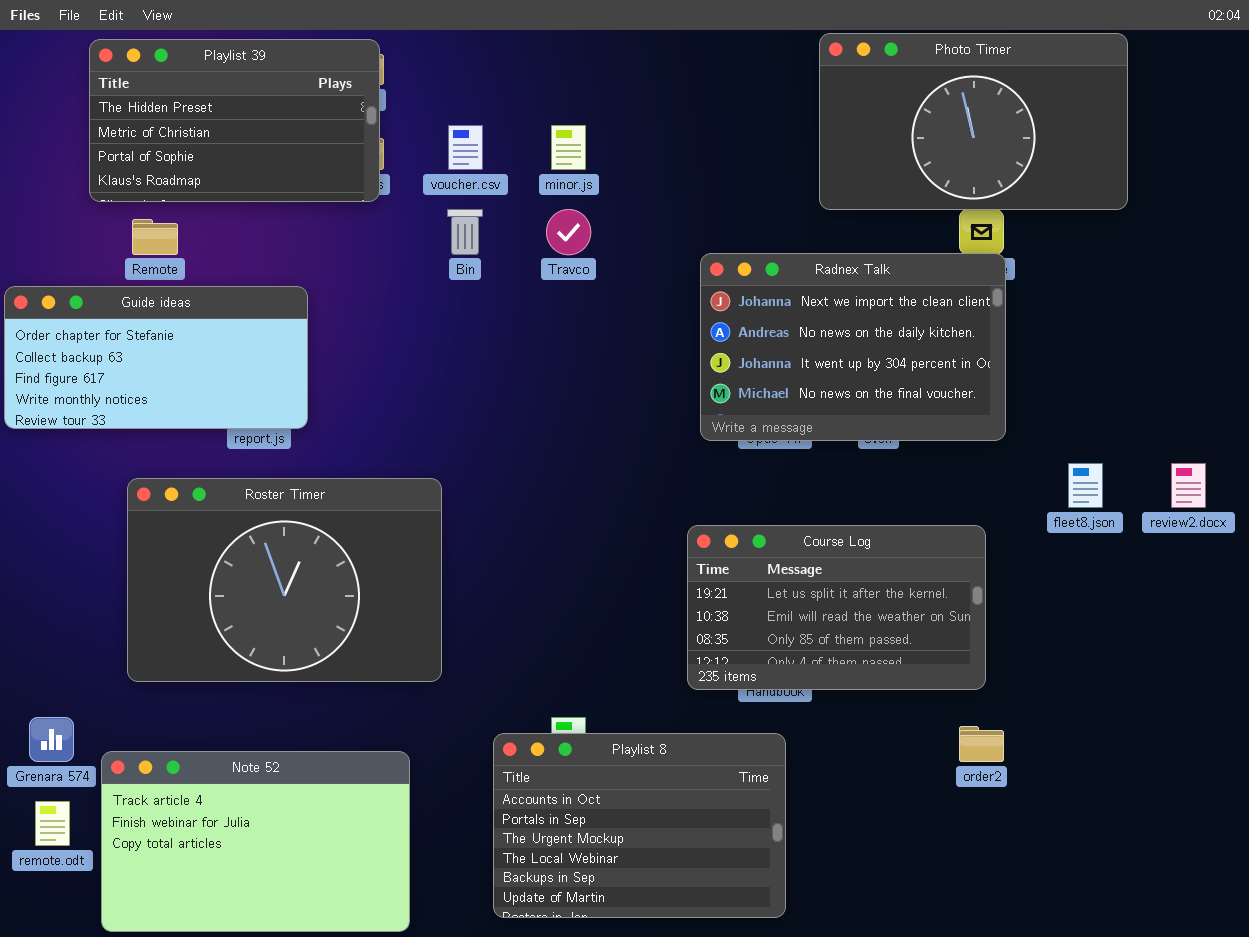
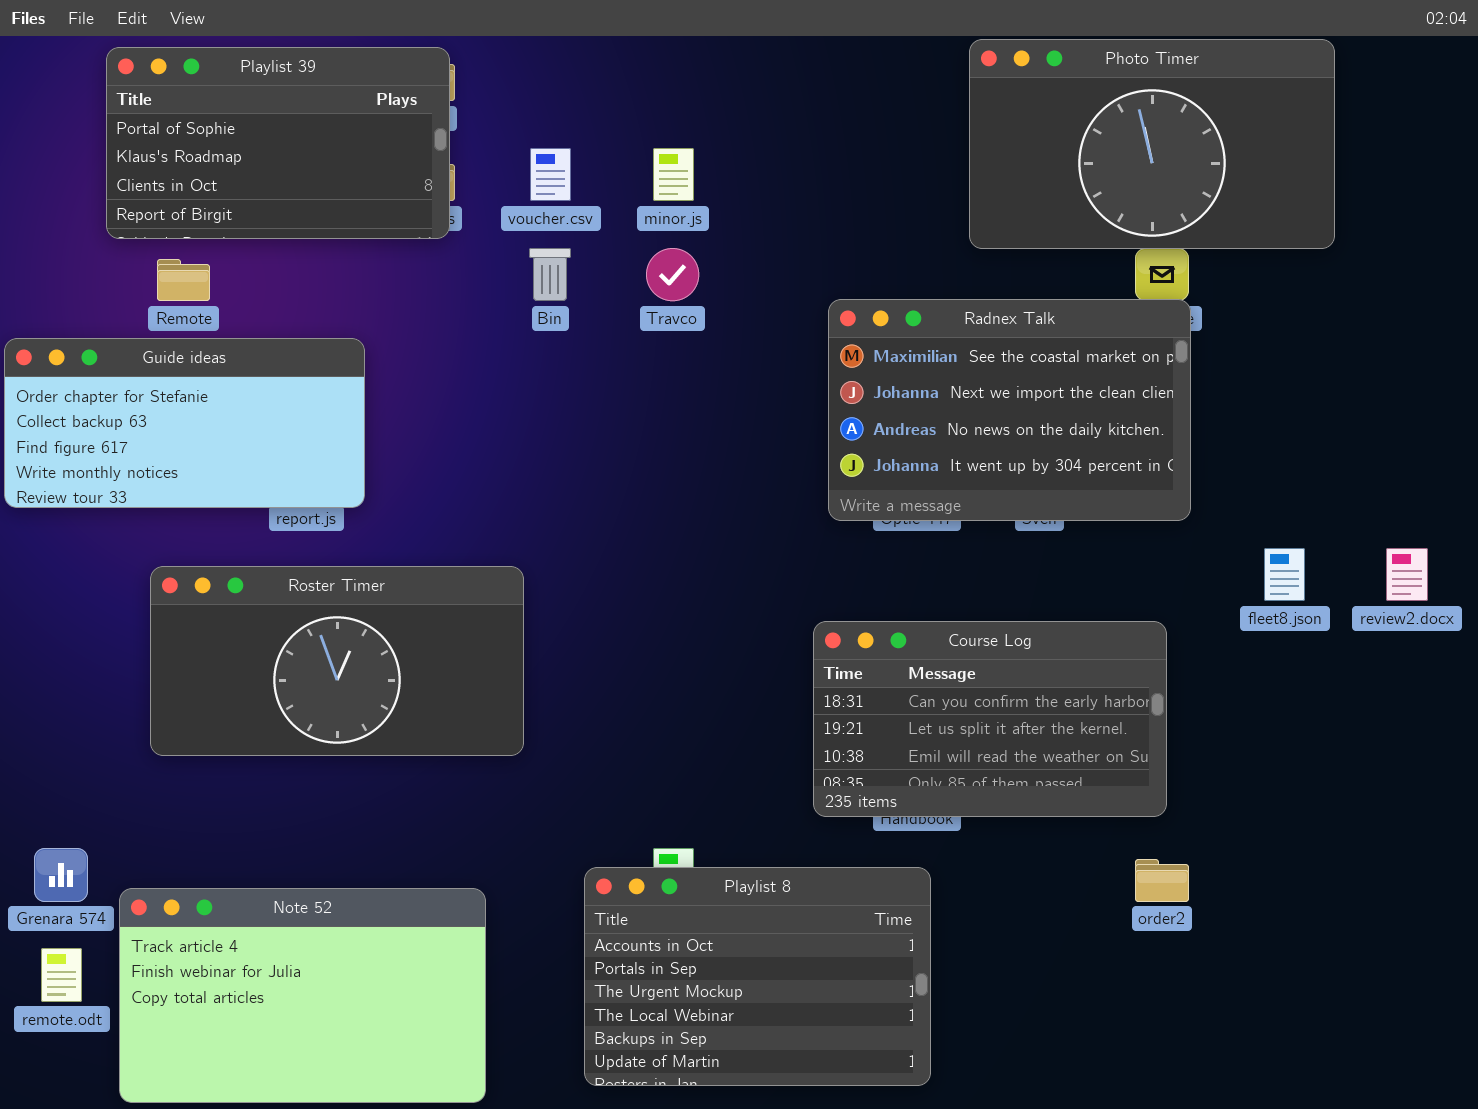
Playlist 39: [89,39,380,202] -> [106,47,450,239], scrolled down 2 rows
Radnex Talk: [700,253,1006,441] -> [828,299,1191,521], scrolled up 1 row
Roster Timer: [127,478,442,682] -> [150,566,524,756], resized
Course Log: [687,525,986,690] -> [813,621,1167,817], scrolled up 1 row

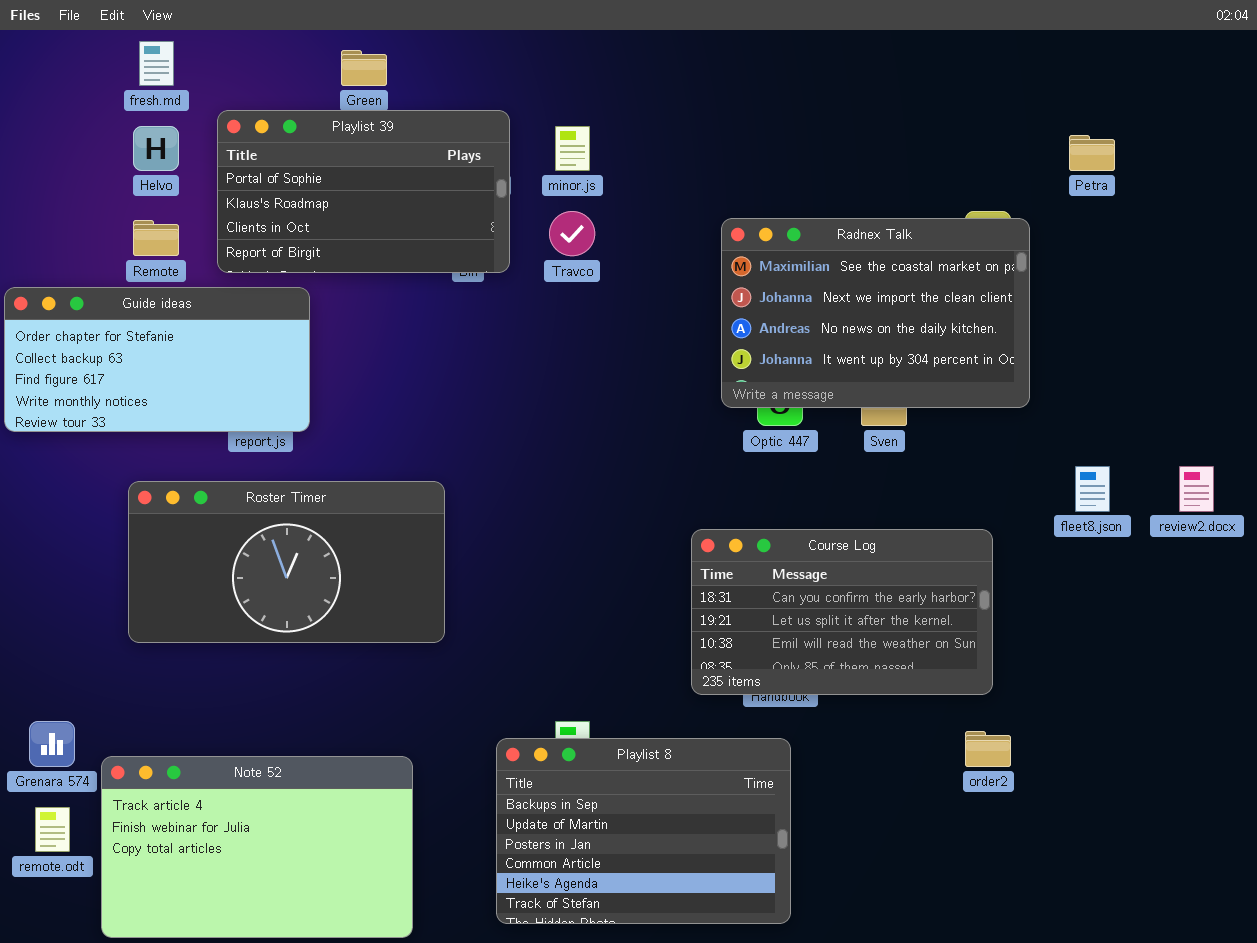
Photo Timer: [969,39,1335,249] -> none, closed
Playlist 39: [106,47,450,239] -> [217,110,510,273], moved
Radnex Talk: [828,299,1191,521] -> [721,218,1030,408], moved
Playlist 8: [584,867,931,1086] -> [496,738,791,924], scrolled down 4 rows

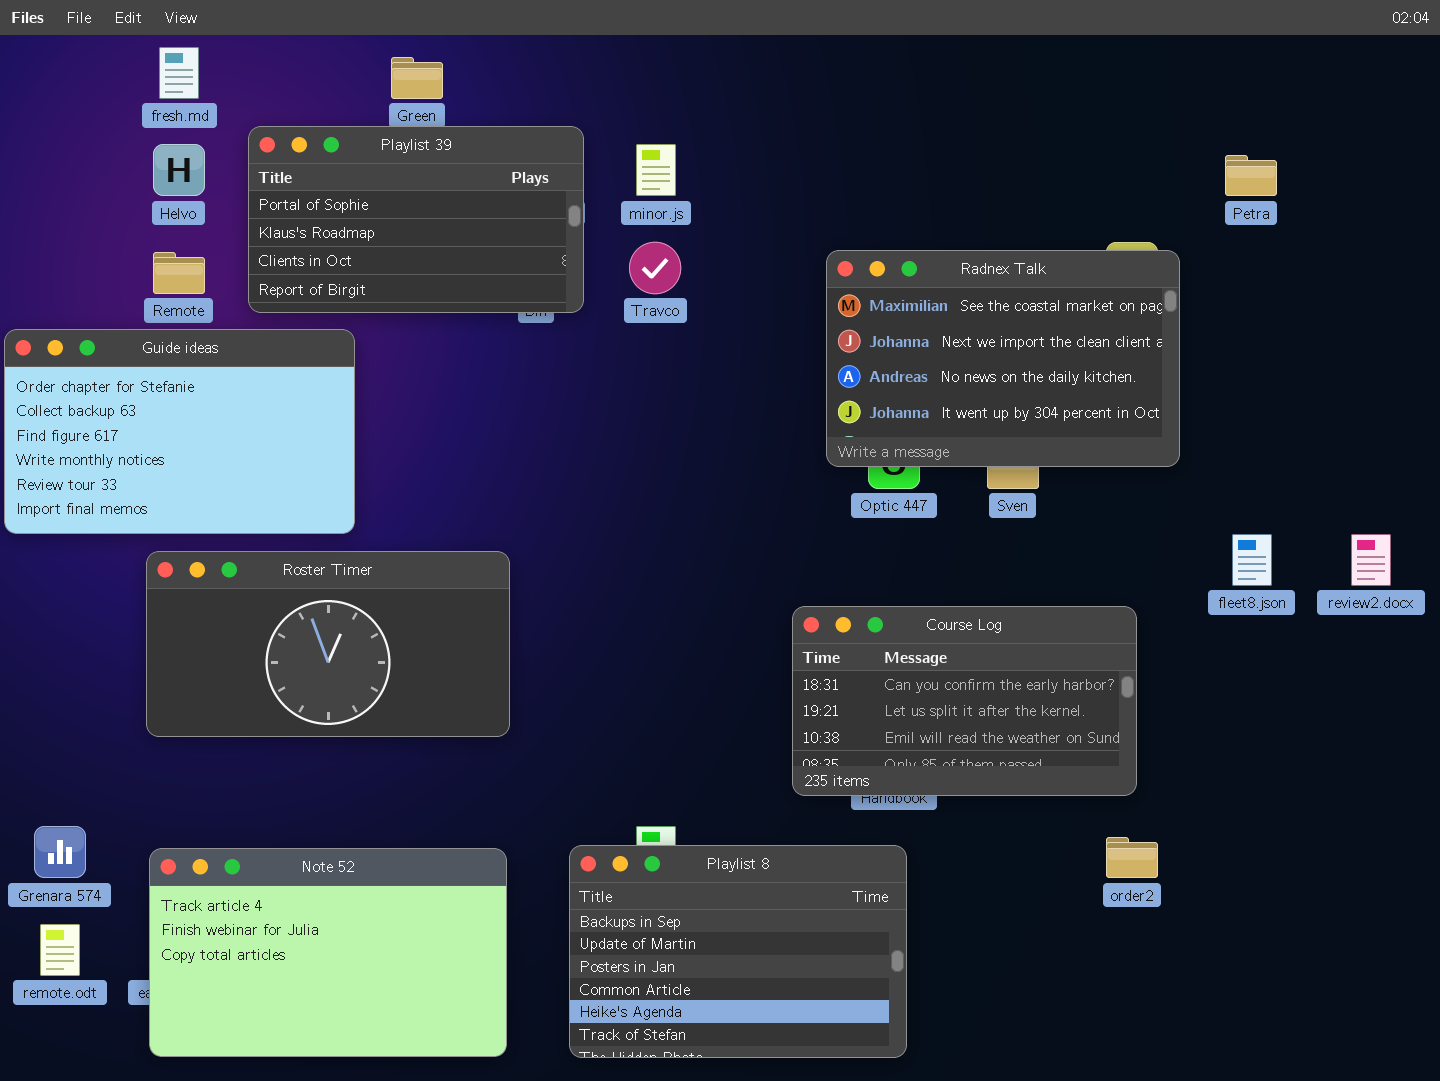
Guide ideas: [4,287,310,432] -> [4,329,355,534], resized
Note 52: [101,756,413,938] -> [149,848,507,1057], moved

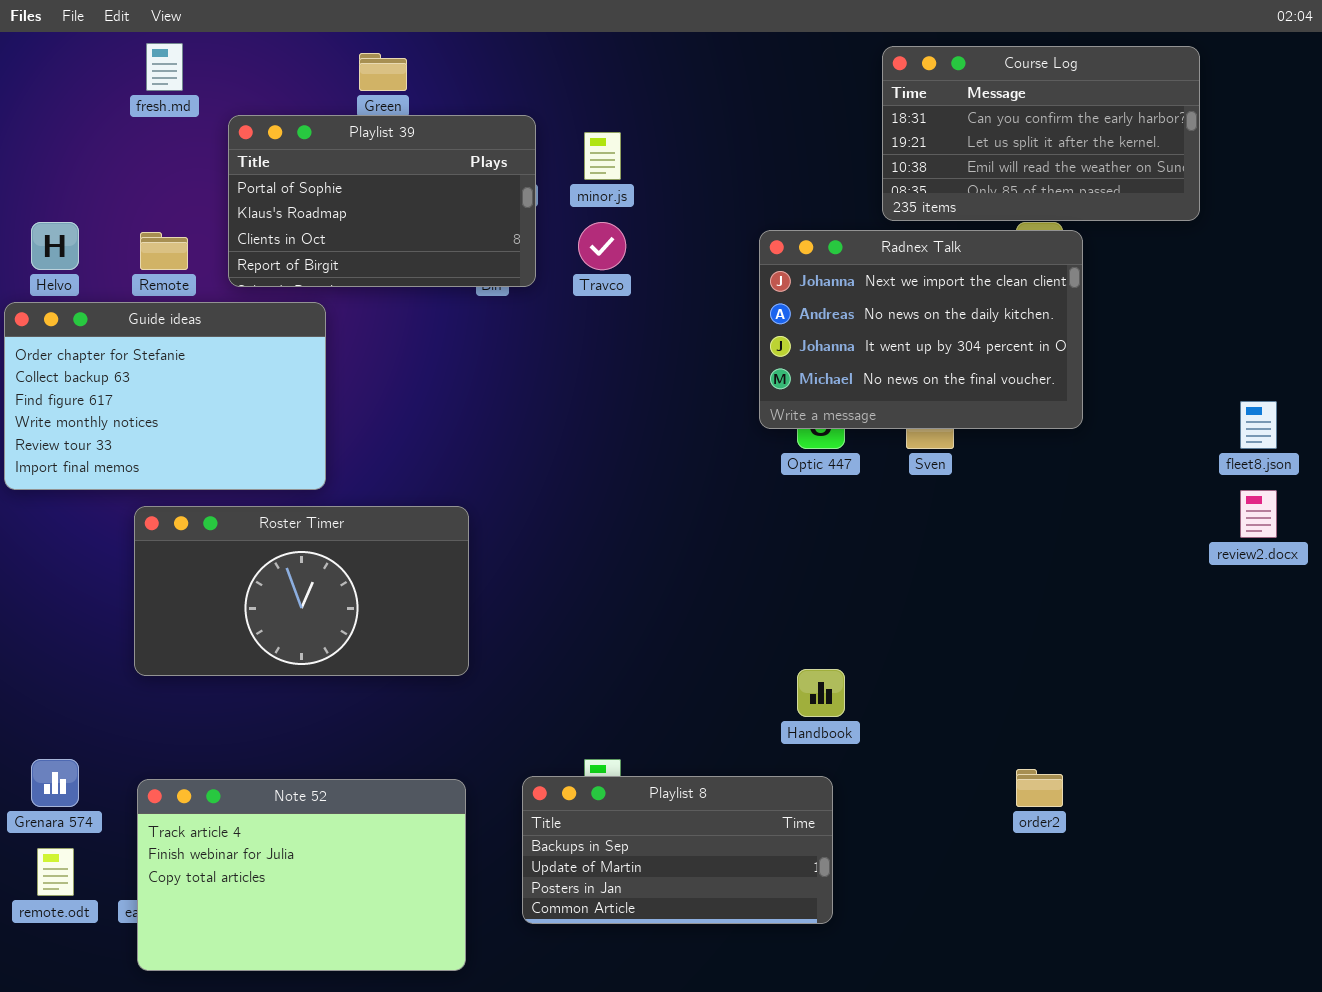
Helvo: [153,144,205,196] -> [31,222,79,270], moved
Radnex Talk: [826,250,1180,467] -> [759,230,1083,429], scrolled down 1 row
fleet8.json: [1232,534,1272,586] -> [1240,401,1277,449], moved
Course Log: [792,606,1137,796] -> [882,46,1200,221], moved
Playlist 8: [569,845,907,1058] -> [522,776,833,924], resized

